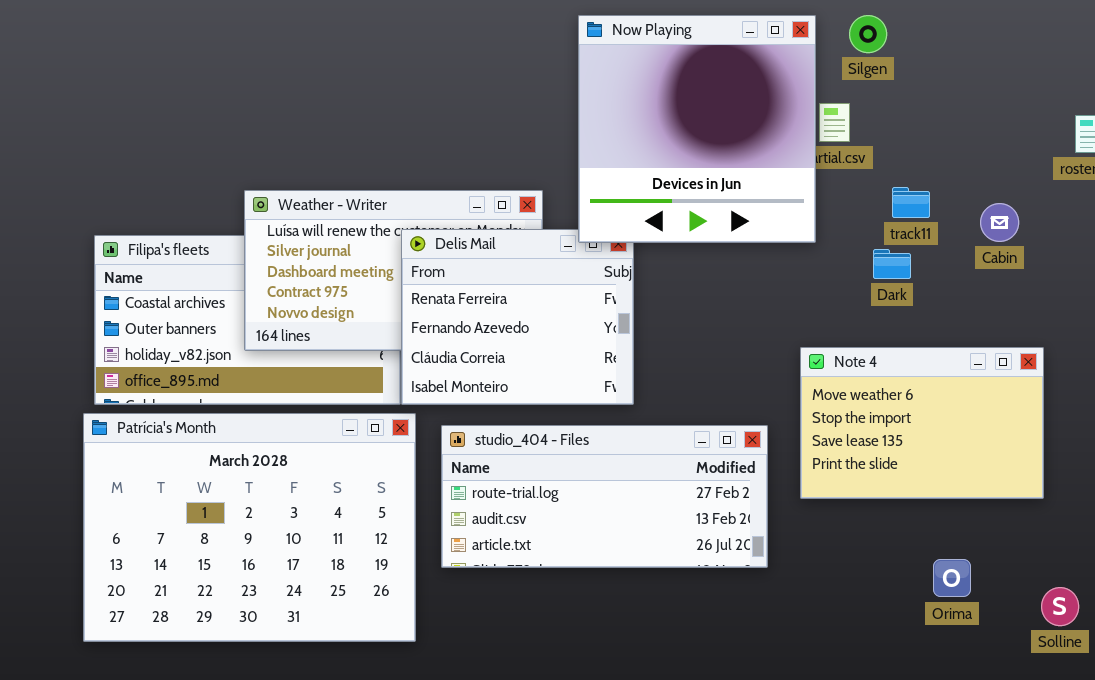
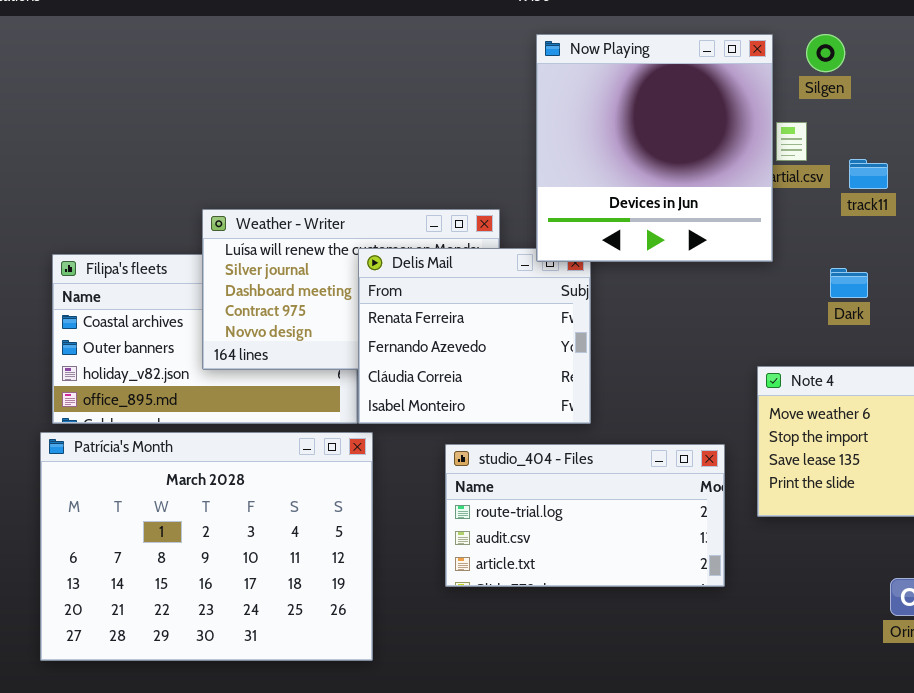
track11: [892,187,930,218] -> [849,159,888,189], moved
studio_404 - Files: [441,425,768,568] -> [445,444,725,587], resized

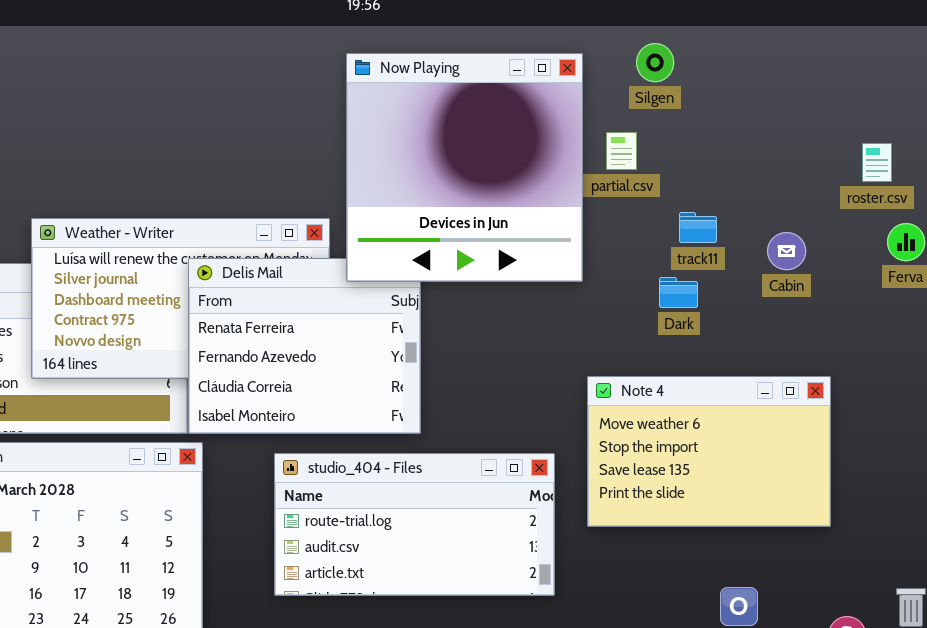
Now Playing: [536,34,773,262] -> [346,53,583,282], moved
track11: [849,159,888,189] -> [679,212,717,243], moved

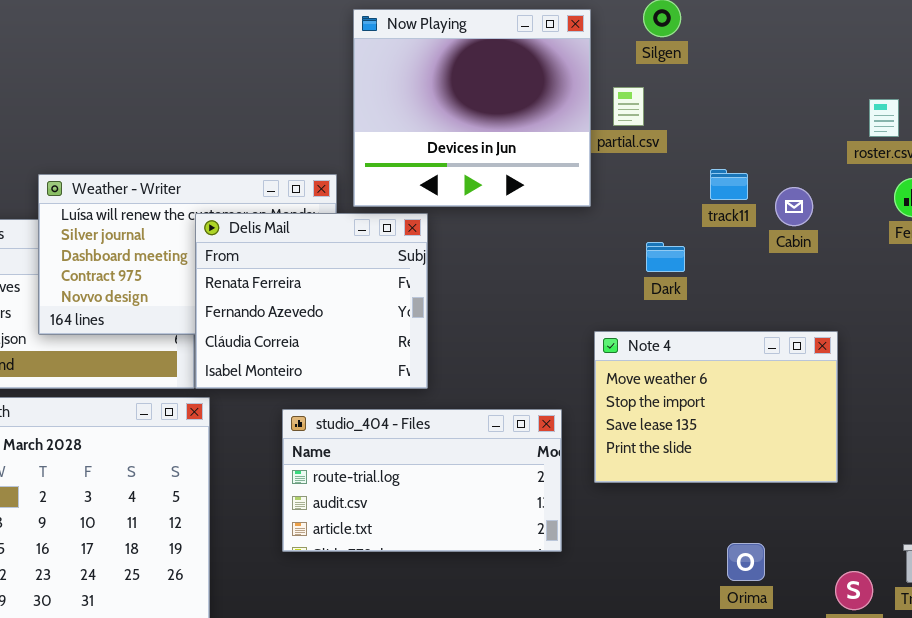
Now Playing: [346,53,583,282] -> [353,9,591,207], resized
track11: [679,212,717,243] -> [710,169,748,200], moved
Dark: [659,277,698,308] -> [646,242,685,272], moved

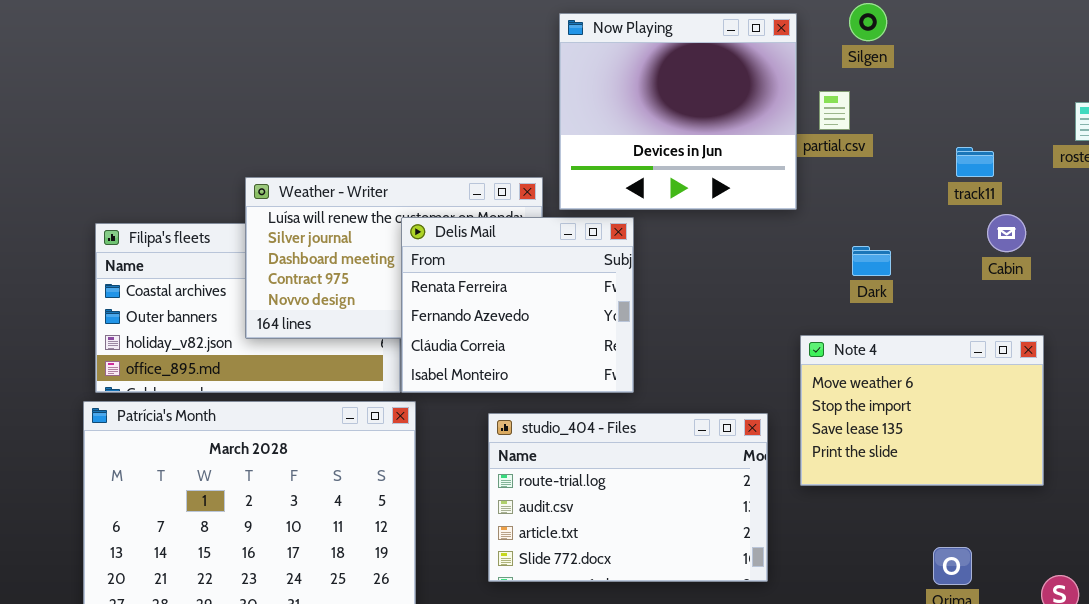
track11: [710,169,748,200] -> [956,147,994,177], moved
Cabin: [775,187,813,226] -> [987,214,1026,252], moved
studio_404 - Files: [282,409,562,552] -> [488,413,768,582], resized

